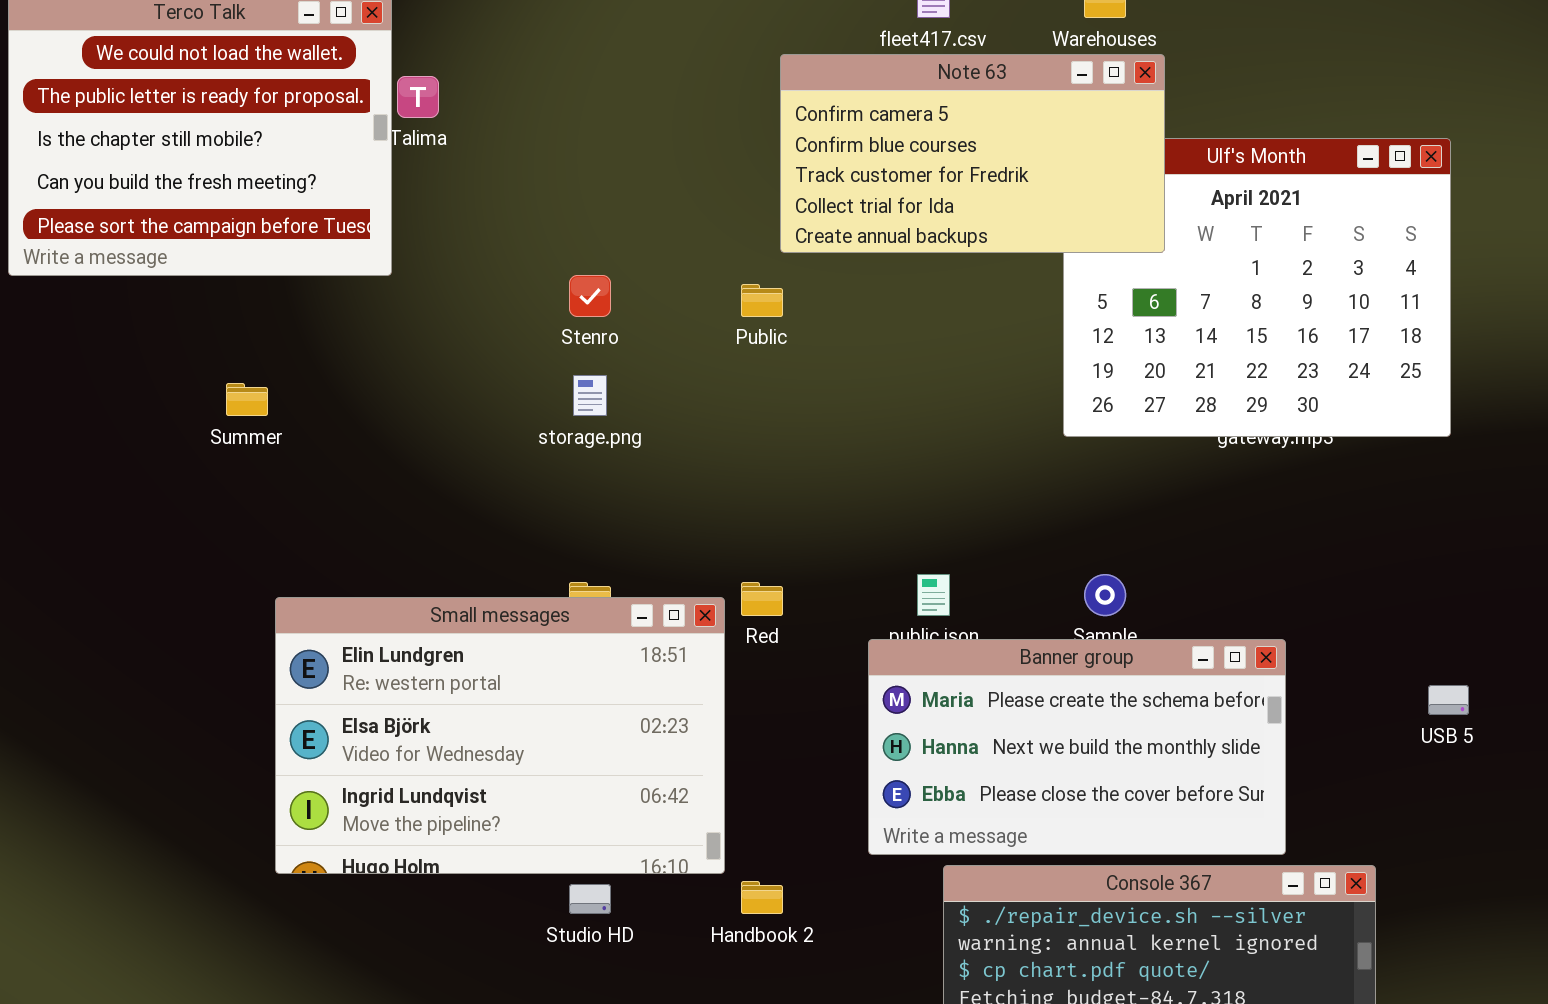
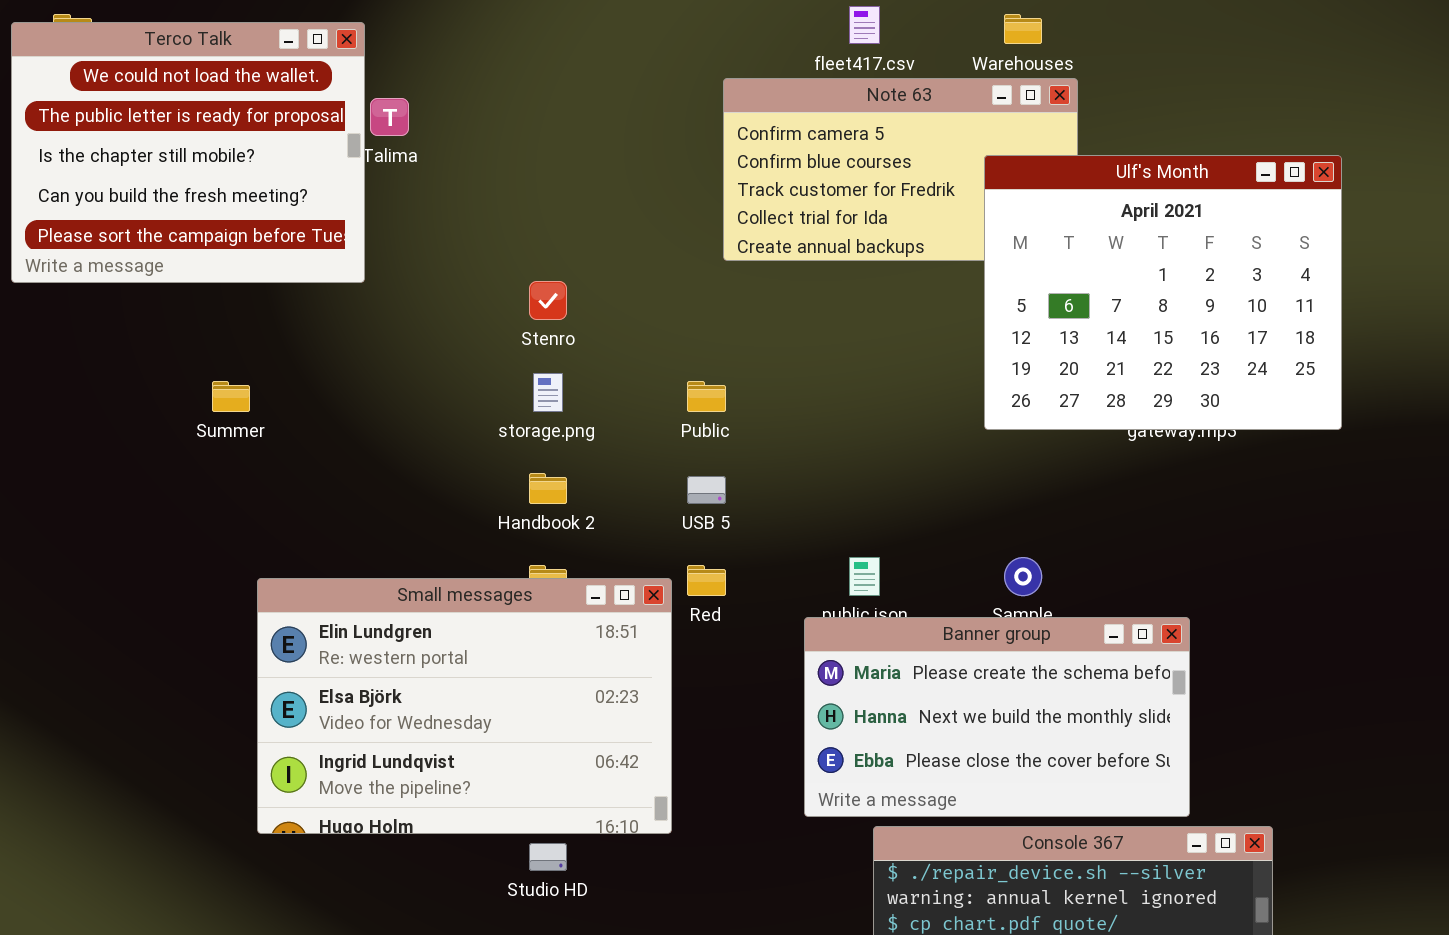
Ulf's Month: [1063,138,1451,437] -> [984,155,1342,430], raised
Public: [741,284,783,317] -> [687,381,726,412], moved
USB 5: [1428,685,1469,715] -> [687,476,726,504], moved
Handbook 2: [741,881,783,914] -> [529,473,567,504], moved

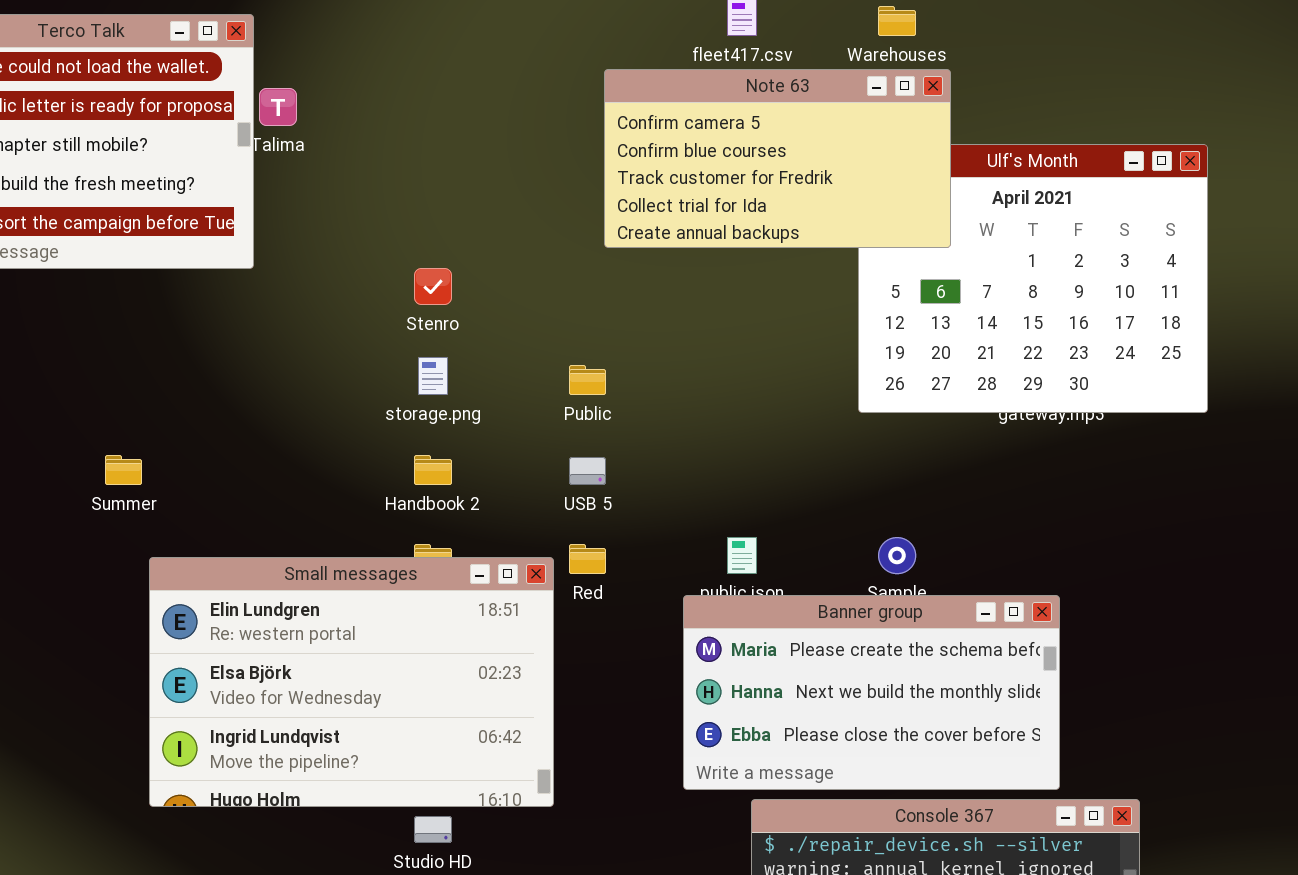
Note 63: [723,78,1078,261] -> [604,69,951,248], raised
Summer: [212,381,250,412] -> [105,455,142,485], moved

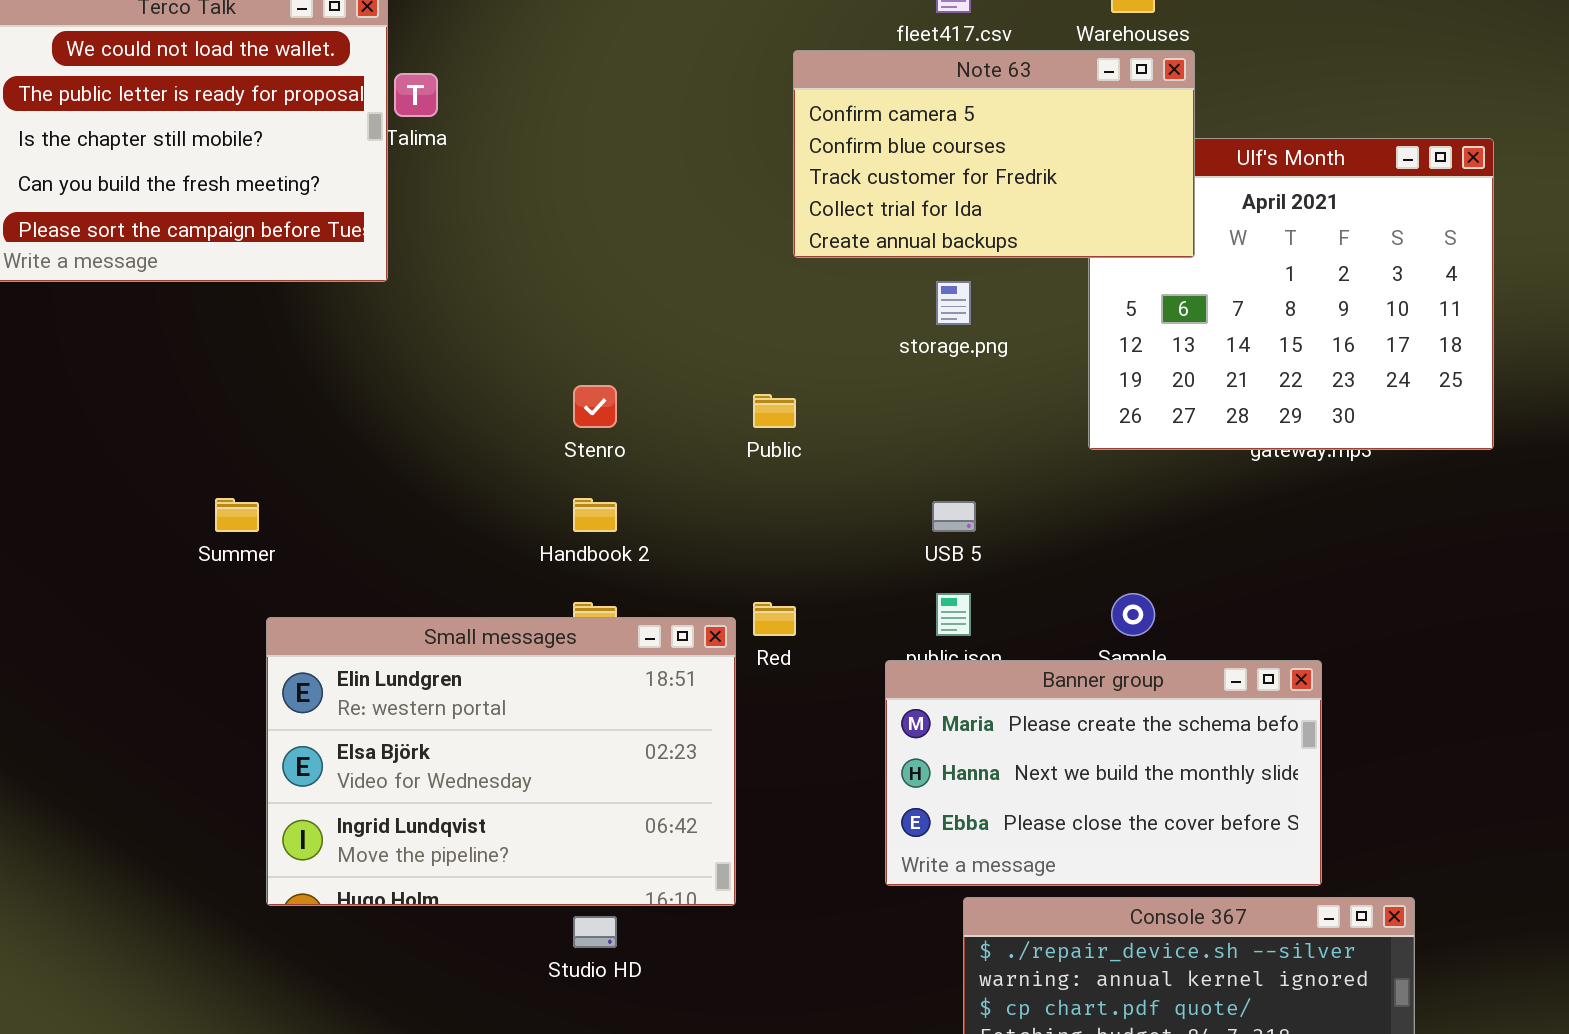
Stenro: [414,268,452,305] -> [573,385,617,428], moved
storage.png: [418,357,448,395] -> [936,281,971,325], moved
USB 5: [569,457,606,485] -> [932,501,976,532], moved

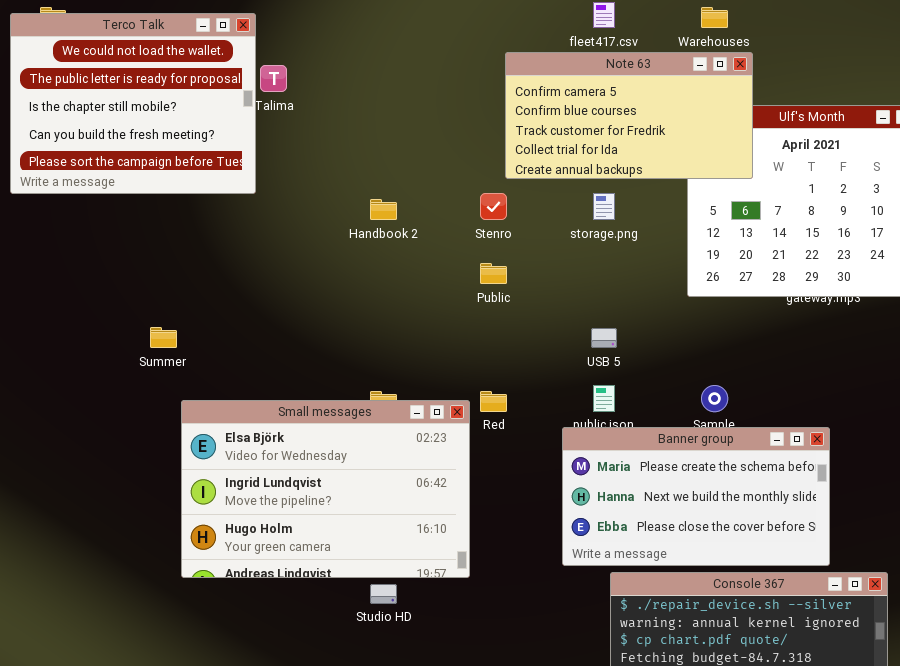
Stenro: [573,385,617,428] -> [480,193,507,220], moved
Handbook 2: [573,498,617,532] -> [370,199,397,220], moved
Small messages: [266,617,736,906] -> [181,400,470,578], scrolled down 1 row

